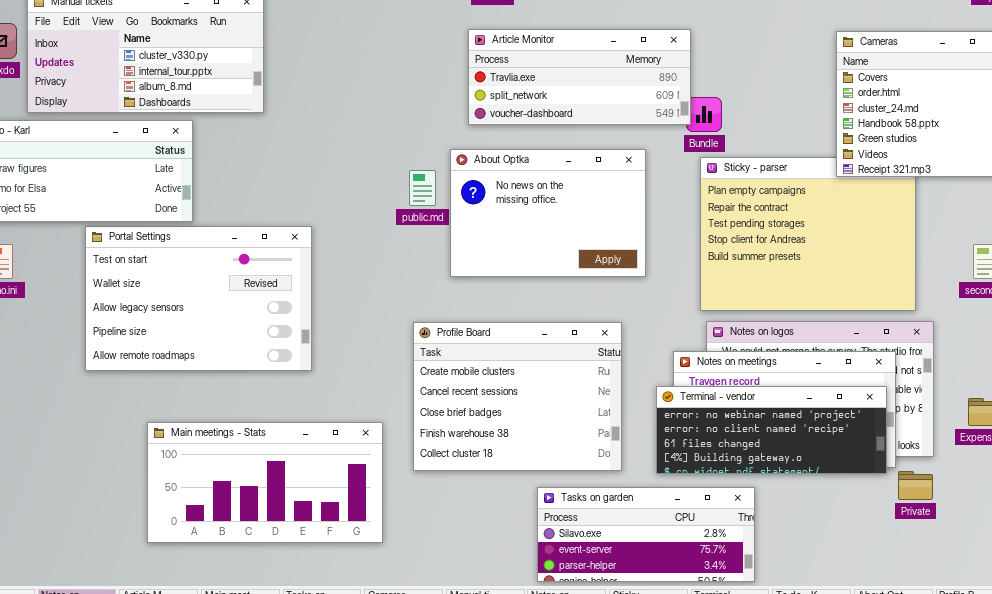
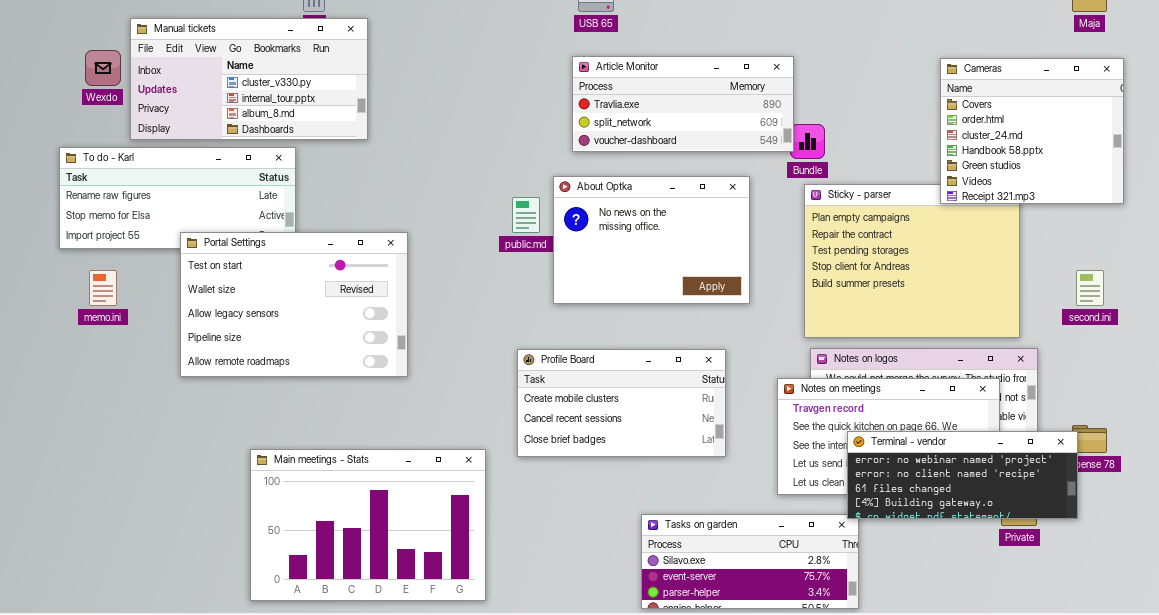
Portal Settings: [85,226,312,371] -> [180,232,408,377], moved
Profile Board: [413,322,622,471] -> [517,349,726,457], resized
Terminal - vendor: [656,386,887,474] -> [847,431,1078,519], moved
Main meetings - Stats: [147,422,383,543] -> [250,449,486,601], resized

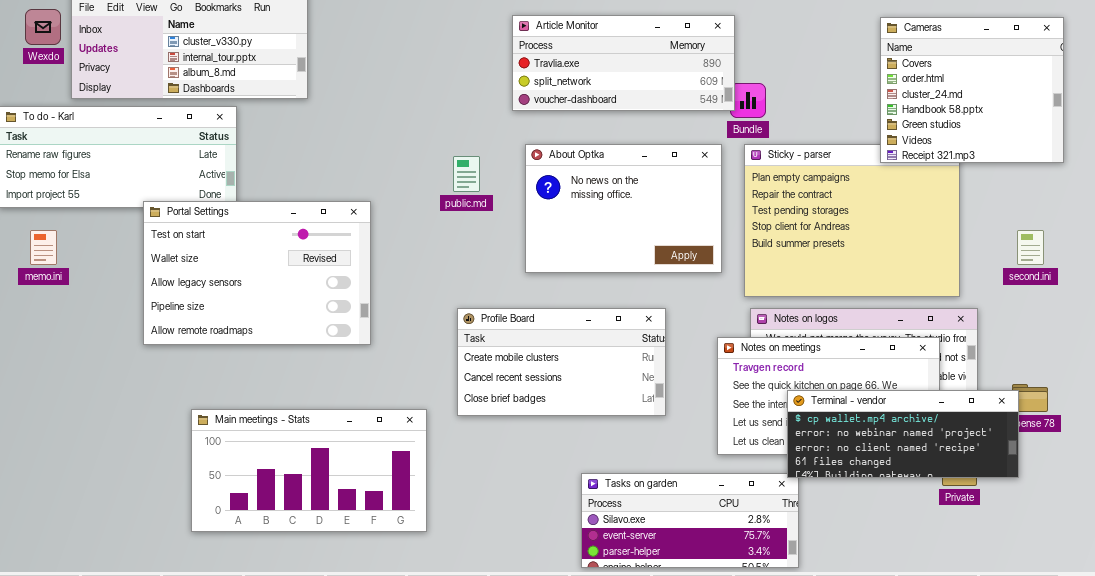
About Optka: [553,176,750,304] -> [525,144,722,273], moved
Portal Settings: [180,232,408,377] -> [143,201,371,345], moved
Terminal - vendor: [847,431,1078,519] -> [787,390,1019,478], scrolled up 1 row
Main meetings - Stats: [250,449,486,601] -> [191,409,427,532], resized

